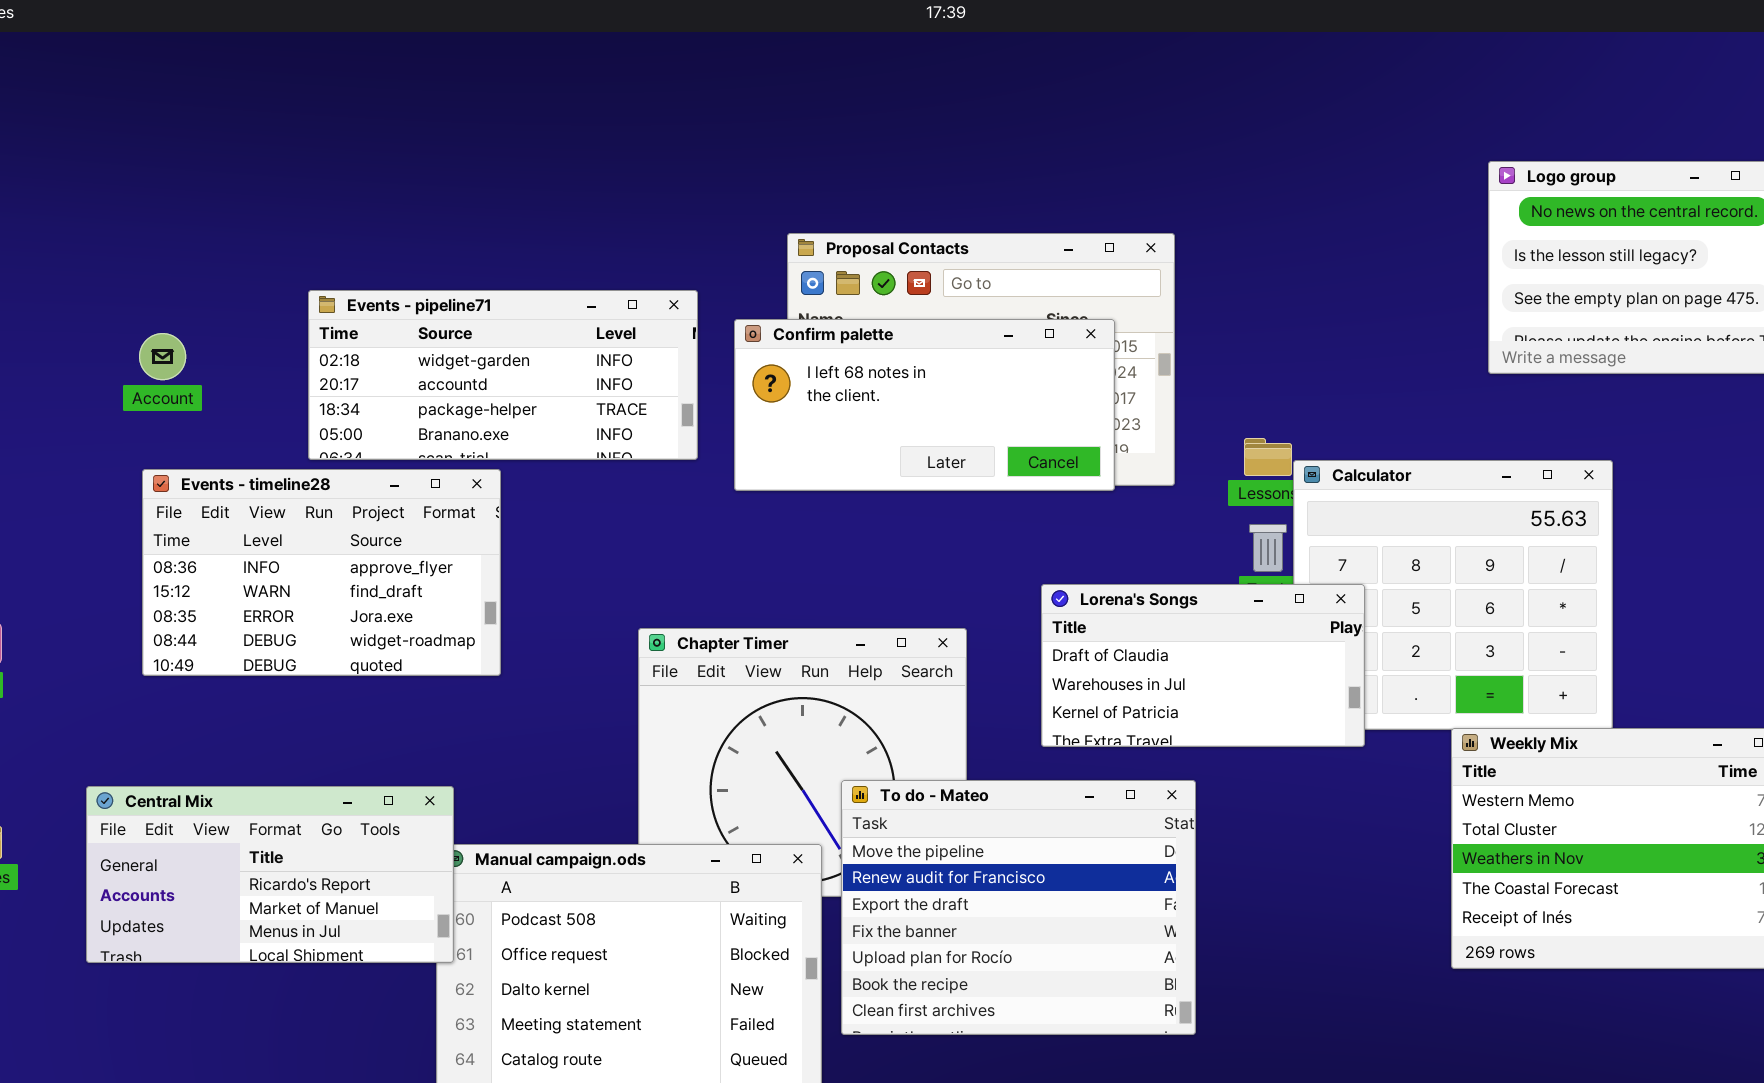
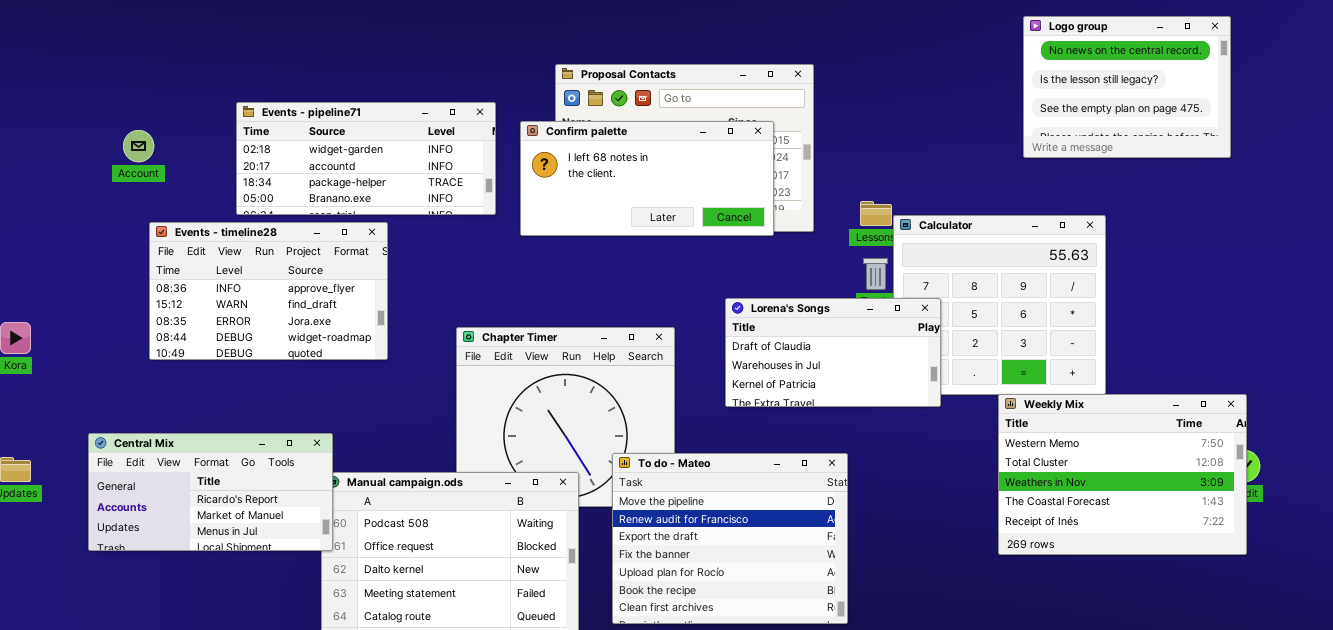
Events - timeline28: [142,469,501,676] -> [149,222,388,360], moved
To do - Mateo: [841,780,1196,1035] -> [612,453,848,624], moved

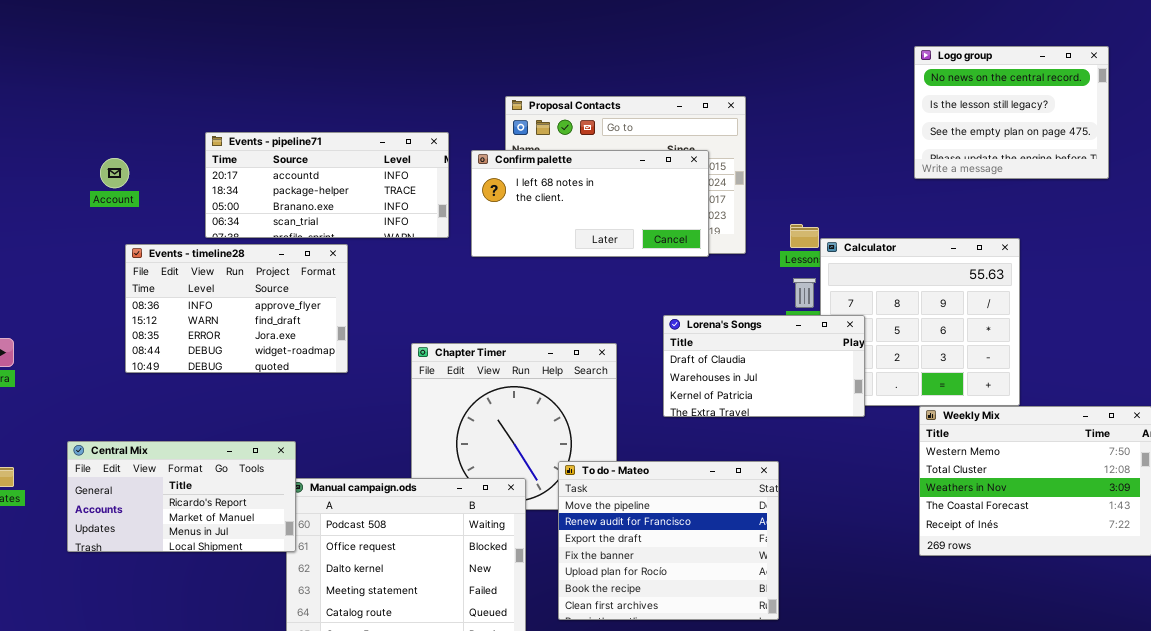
Logo group: [1023,16,1231,158] -> [914,46,1109,179], moved
Events - pipeline71: [236,102,496,215] -> [205,132,449,238], scrolled down 1 row

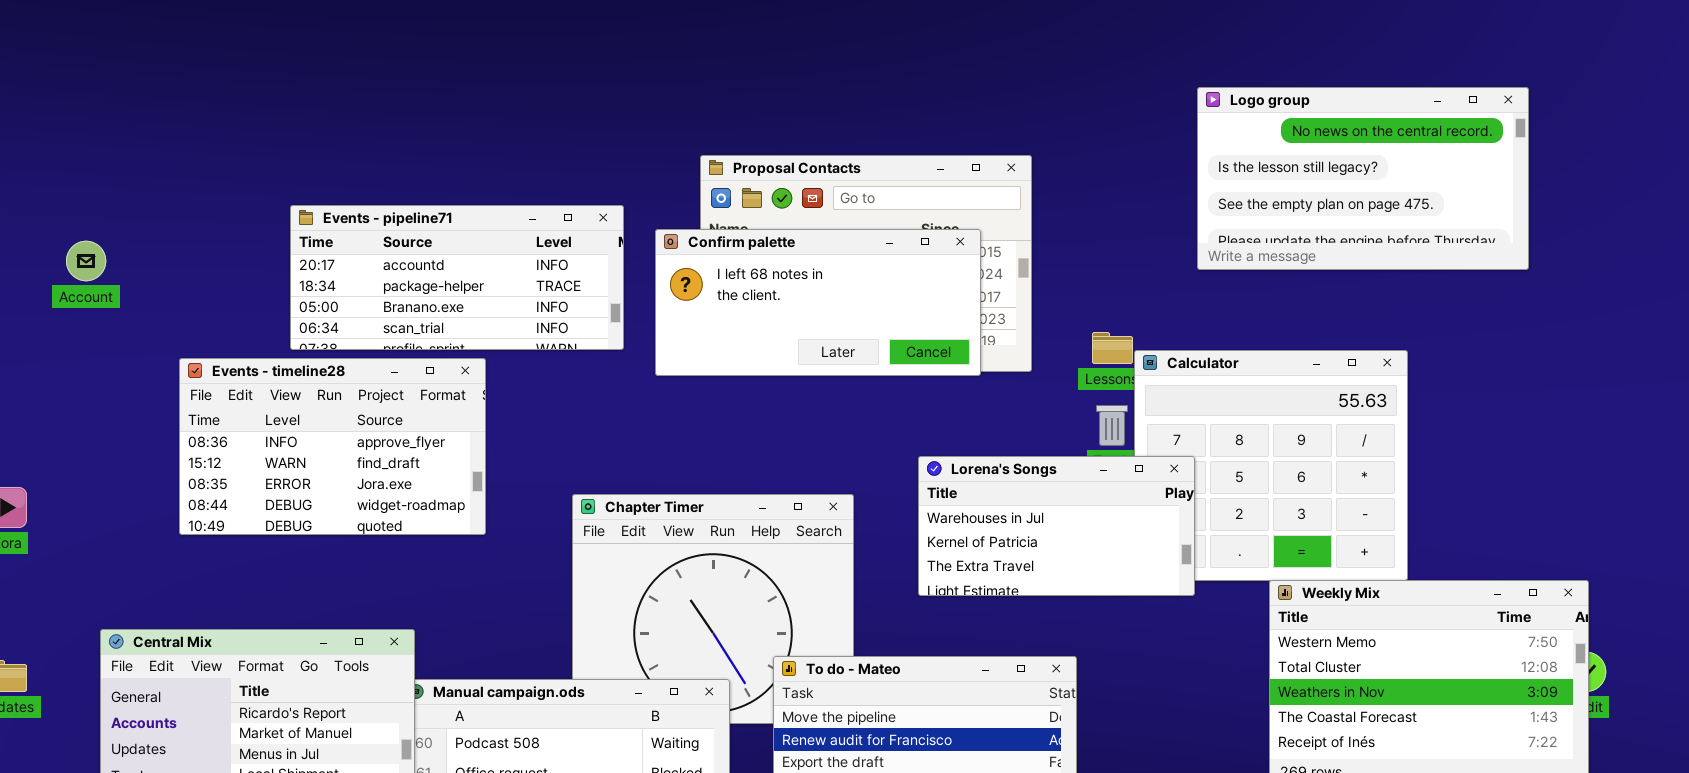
Logo group: [914,46,1109,179] -> [1197,87,1529,270], resized
Account: [100,158,129,188] -> [66,241,106,281], moved
Lorena's Songs: [663,315,865,417] -> [918,456,1195,596], scrolled down 1 row

